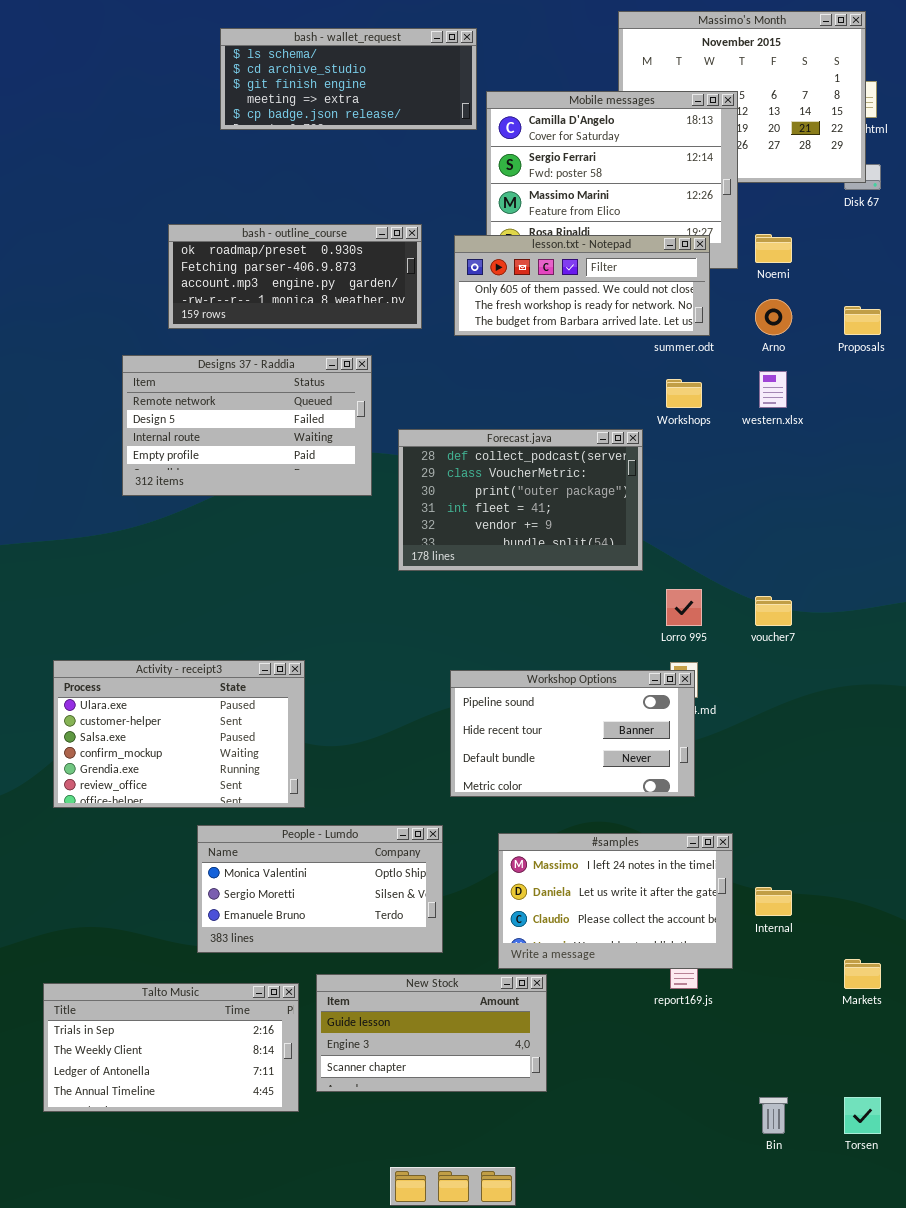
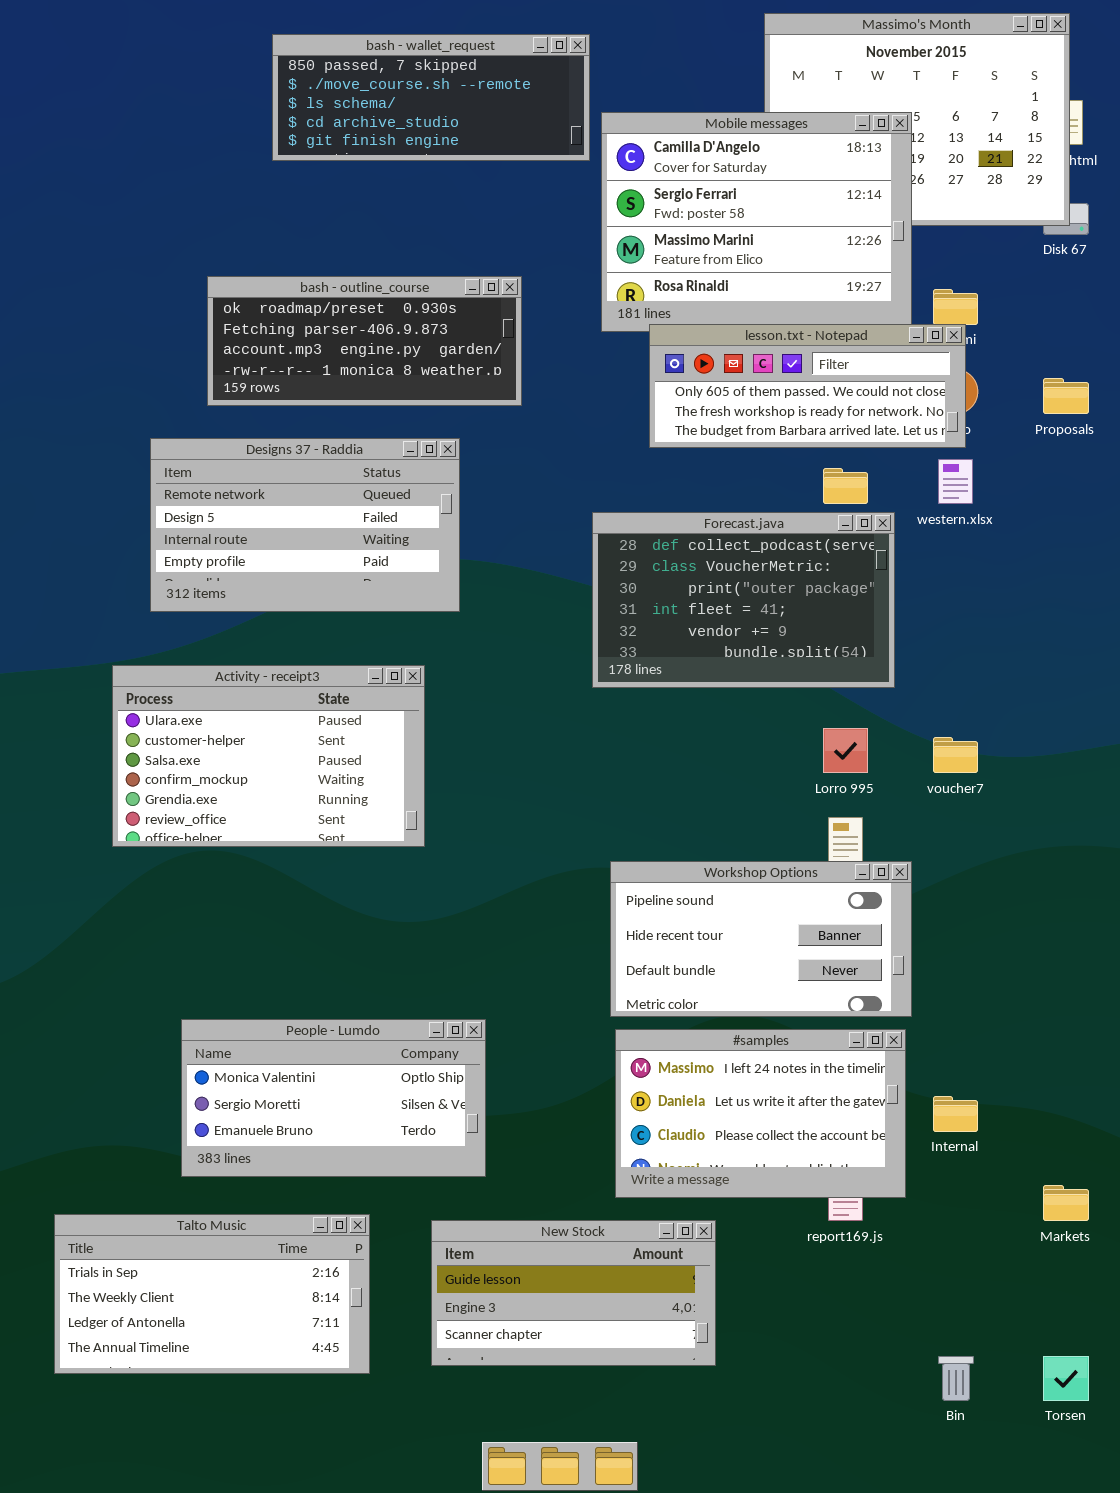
bash - wallet_request: [220,28,477,130] -> [272,34,590,161], scrolled up 2 rows
lesson.txt - Notepad: [454,235,710,336] -> [649,324,966,448], moved
Forecast.java: [398,429,643,571] -> [592,512,895,688], moved
Activity - receipt3: [53,660,305,808] -> [112,665,425,847], moved
Workshop Options: [450,670,695,797] -> [610,861,912,1017], moved
People - Lumdo: [197,825,443,953] -> [181,1019,486,1177], moved
New Stock: [316,974,547,1092] -> [431,1220,716,1366], moved

